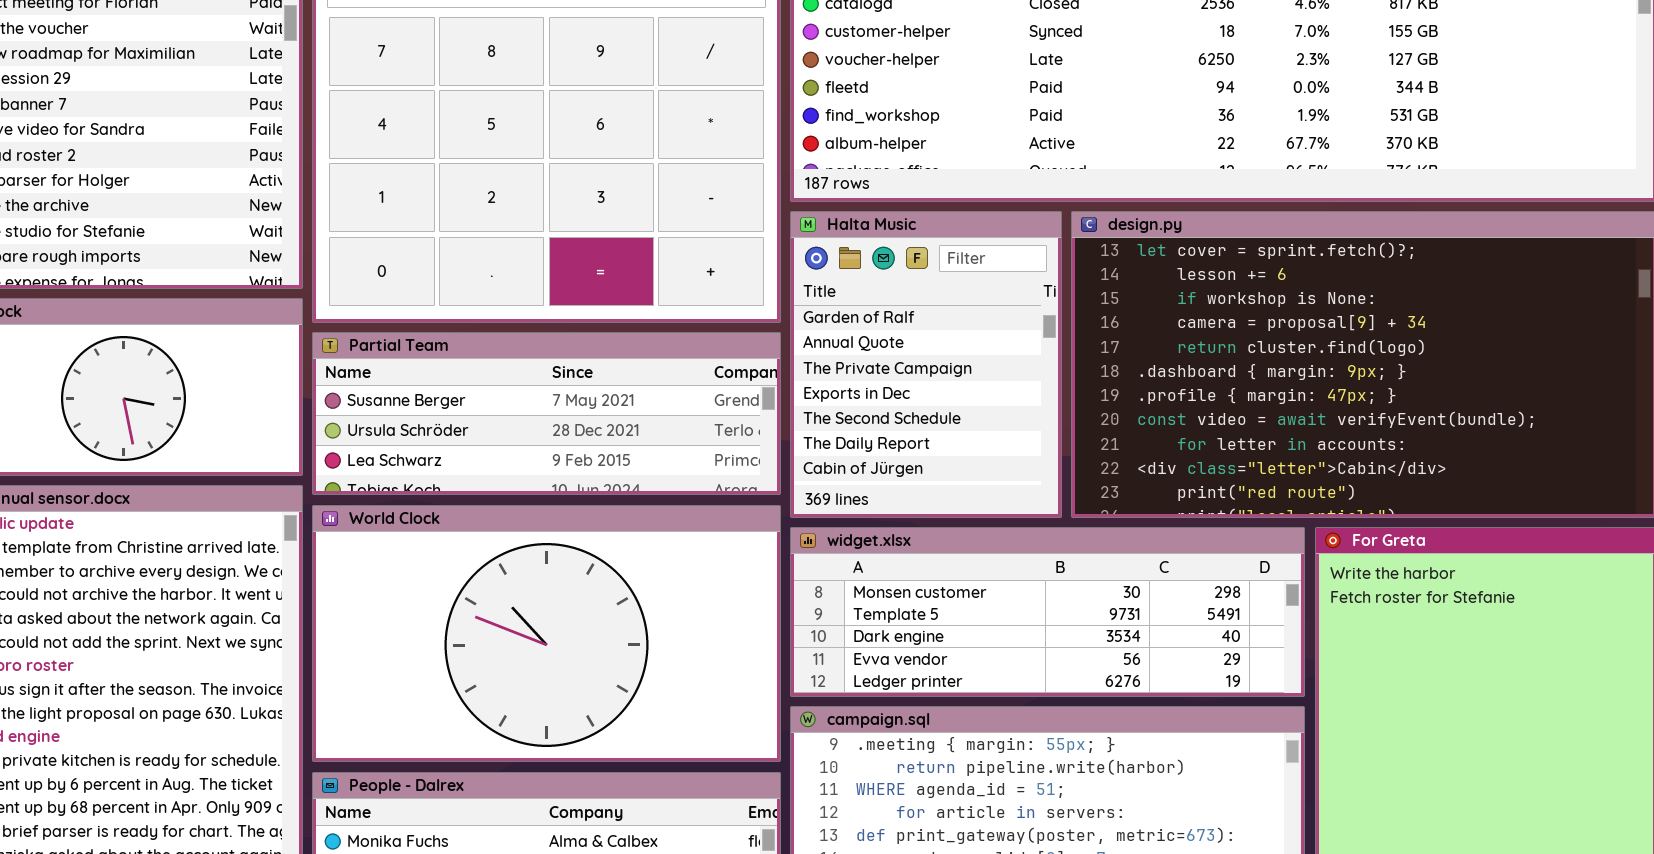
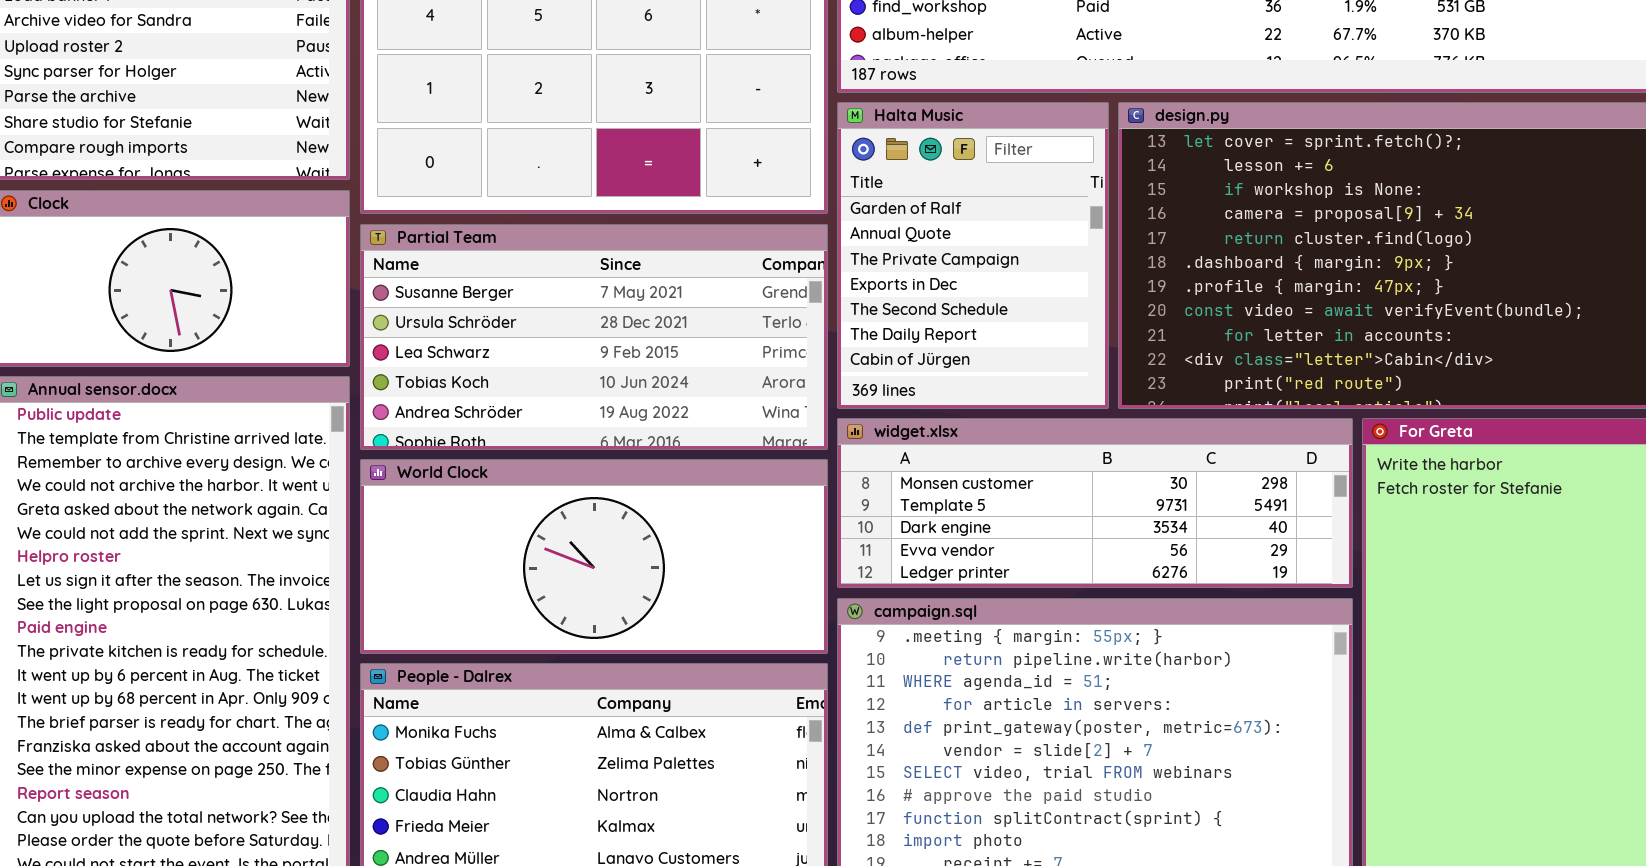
Partial Team: [312,332,781,495] -> [360,224,828,450], resized
World Clock: [312,505,781,762] -> [360,459,828,654], resized

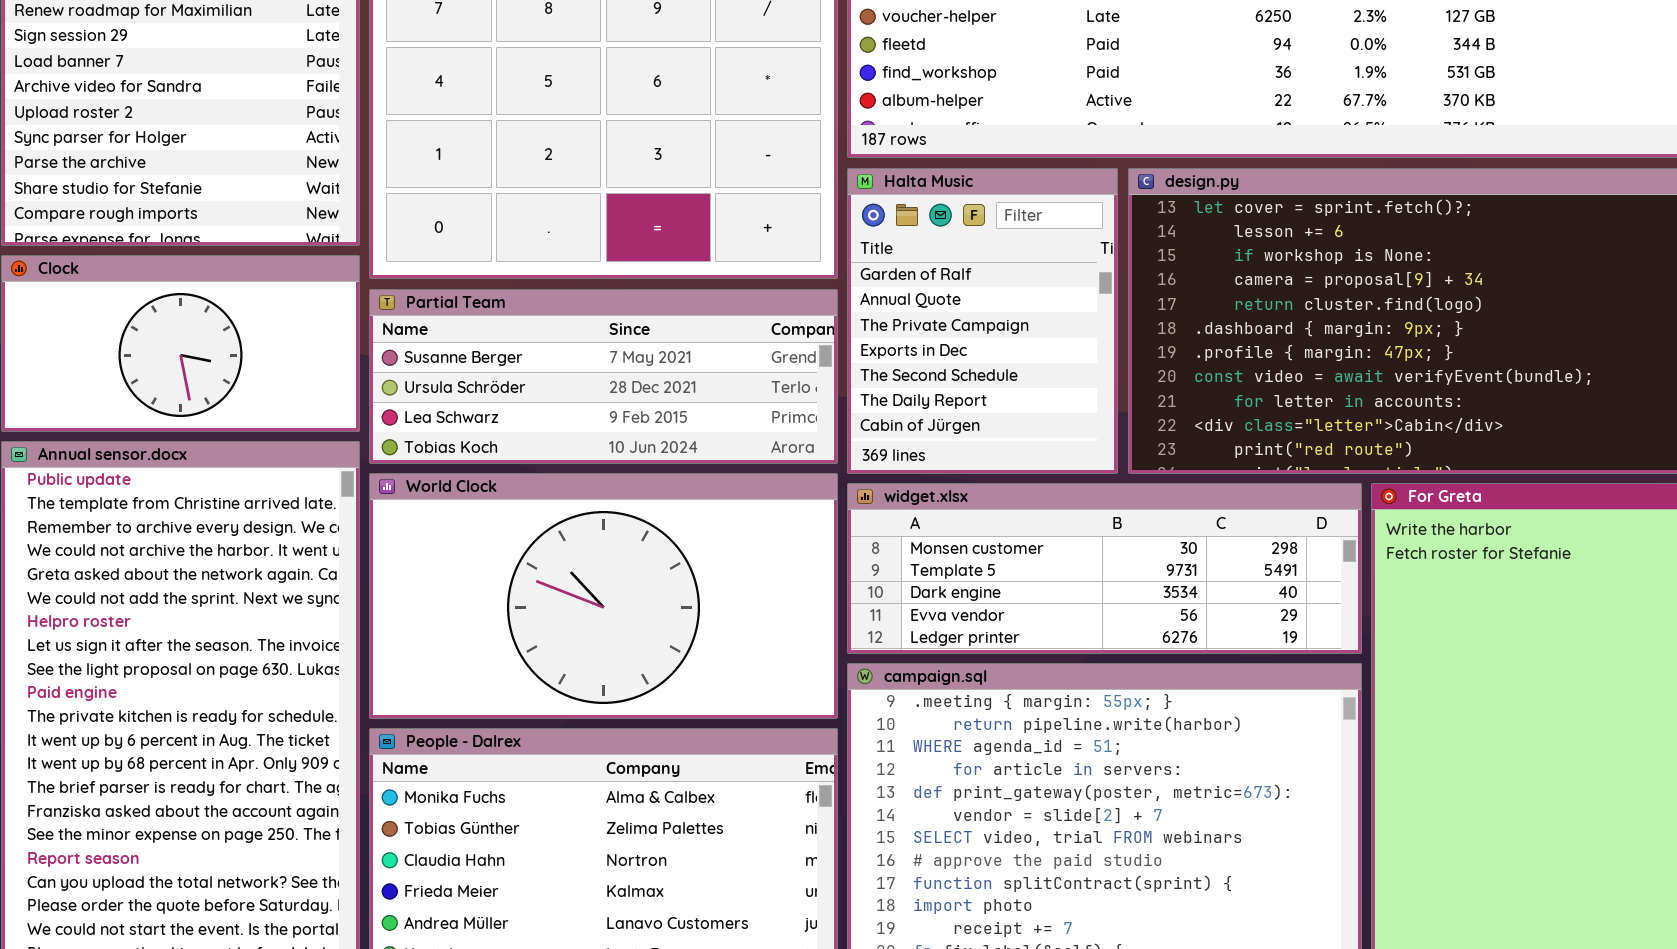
Partial Team: [360,224,828,450] -> [369,289,838,464], resized
World Clock: [360,459,828,654] -> [369,473,838,719], resized

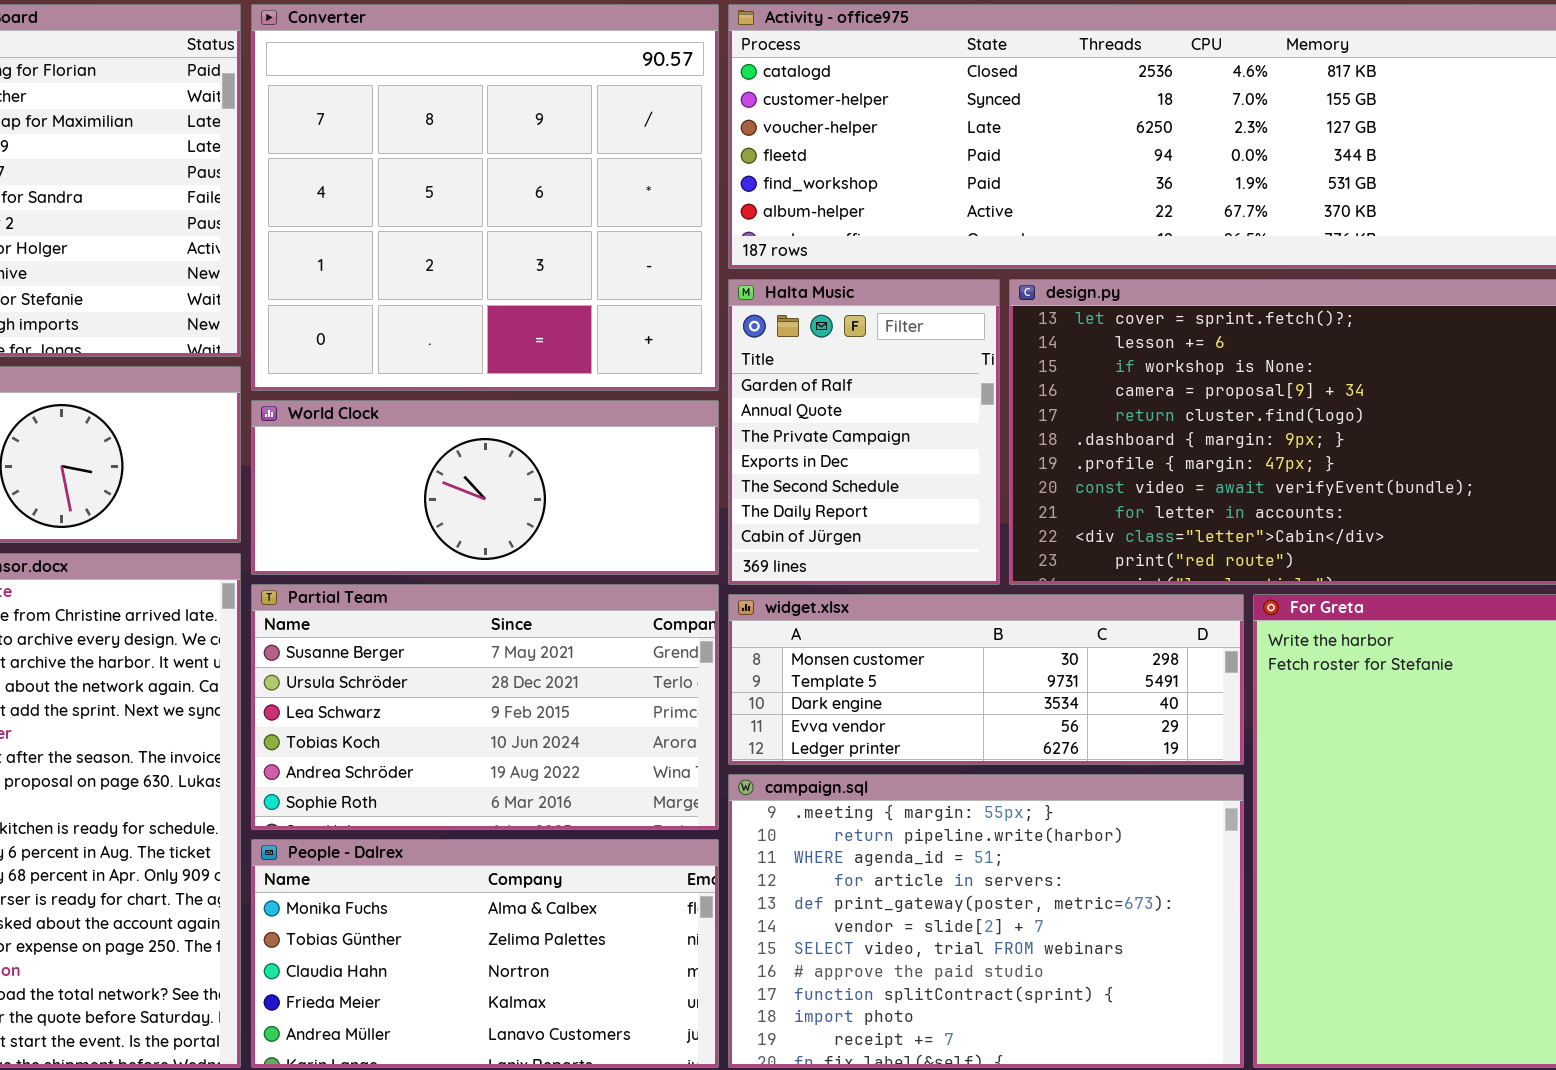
Partial Team: [369,289,838,464] -> [251,584,719,830], moved, resized
World Clock: [369,473,838,719] -> [251,400,719,575], moved, resized

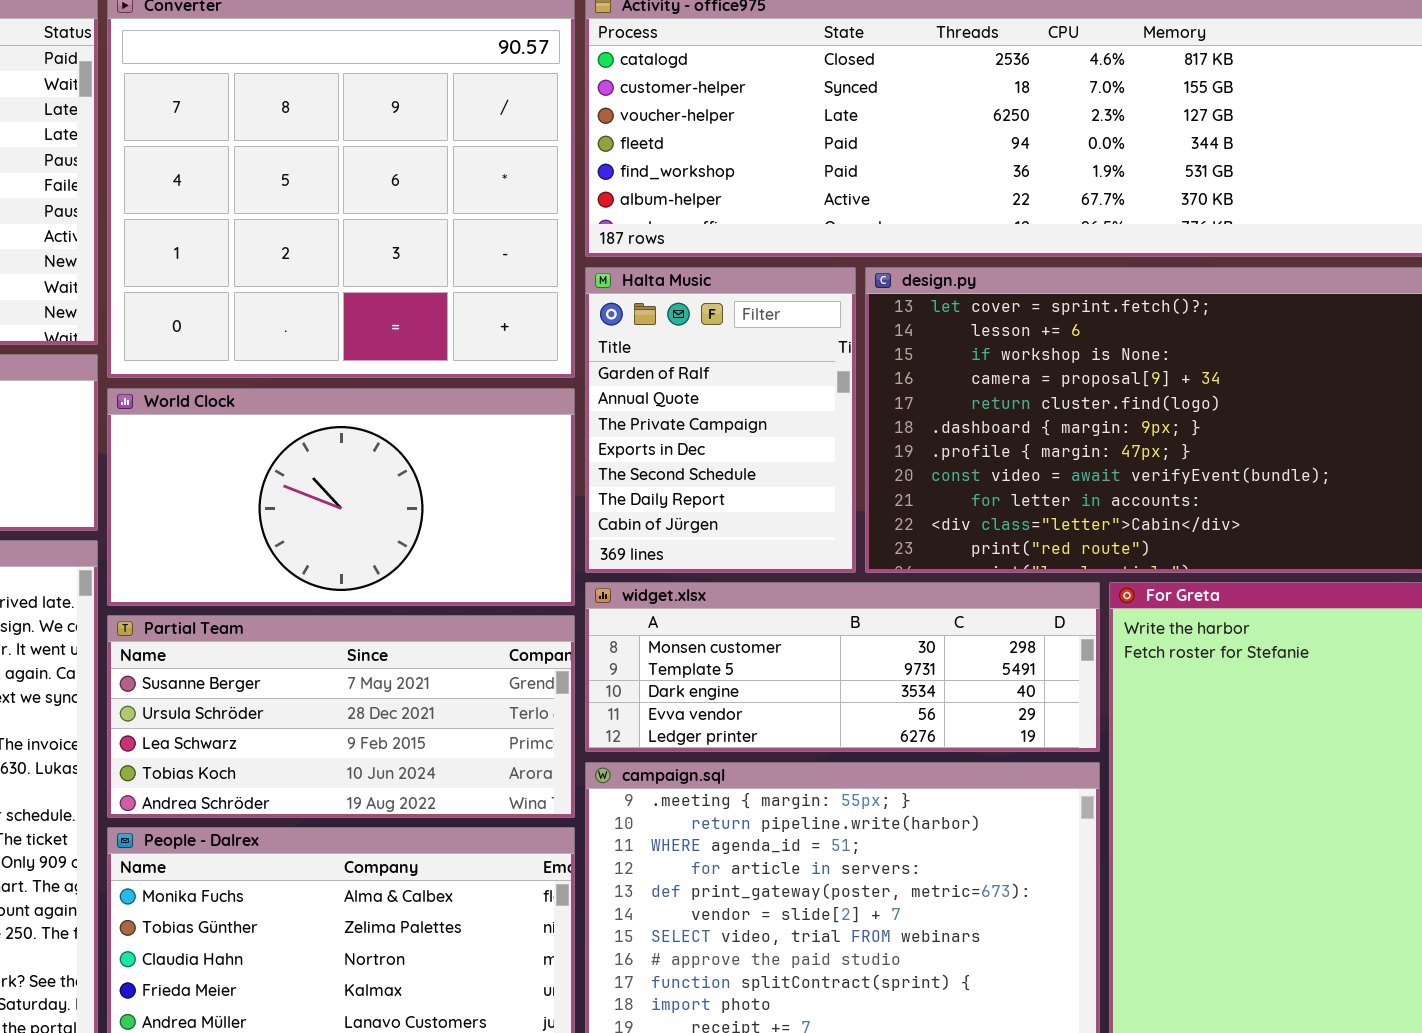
World Clock: [251,400,719,575] -> [107,388,575,606], resized
Partial Team: [251,584,719,830] -> [107,615,575,818], resized

